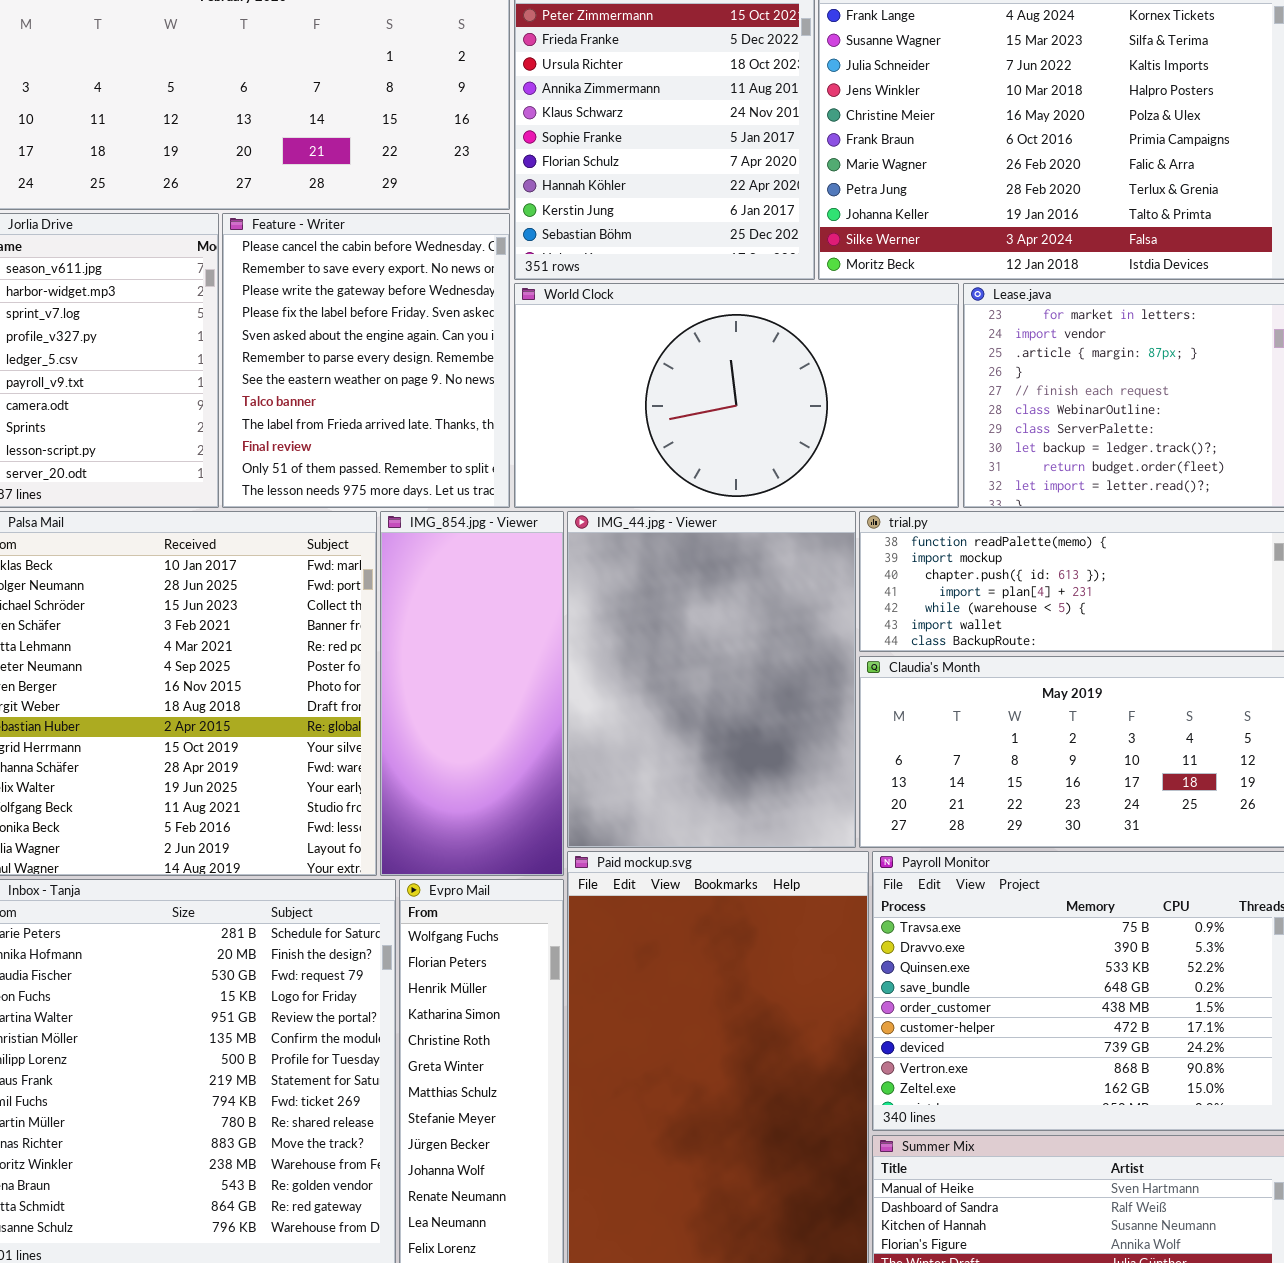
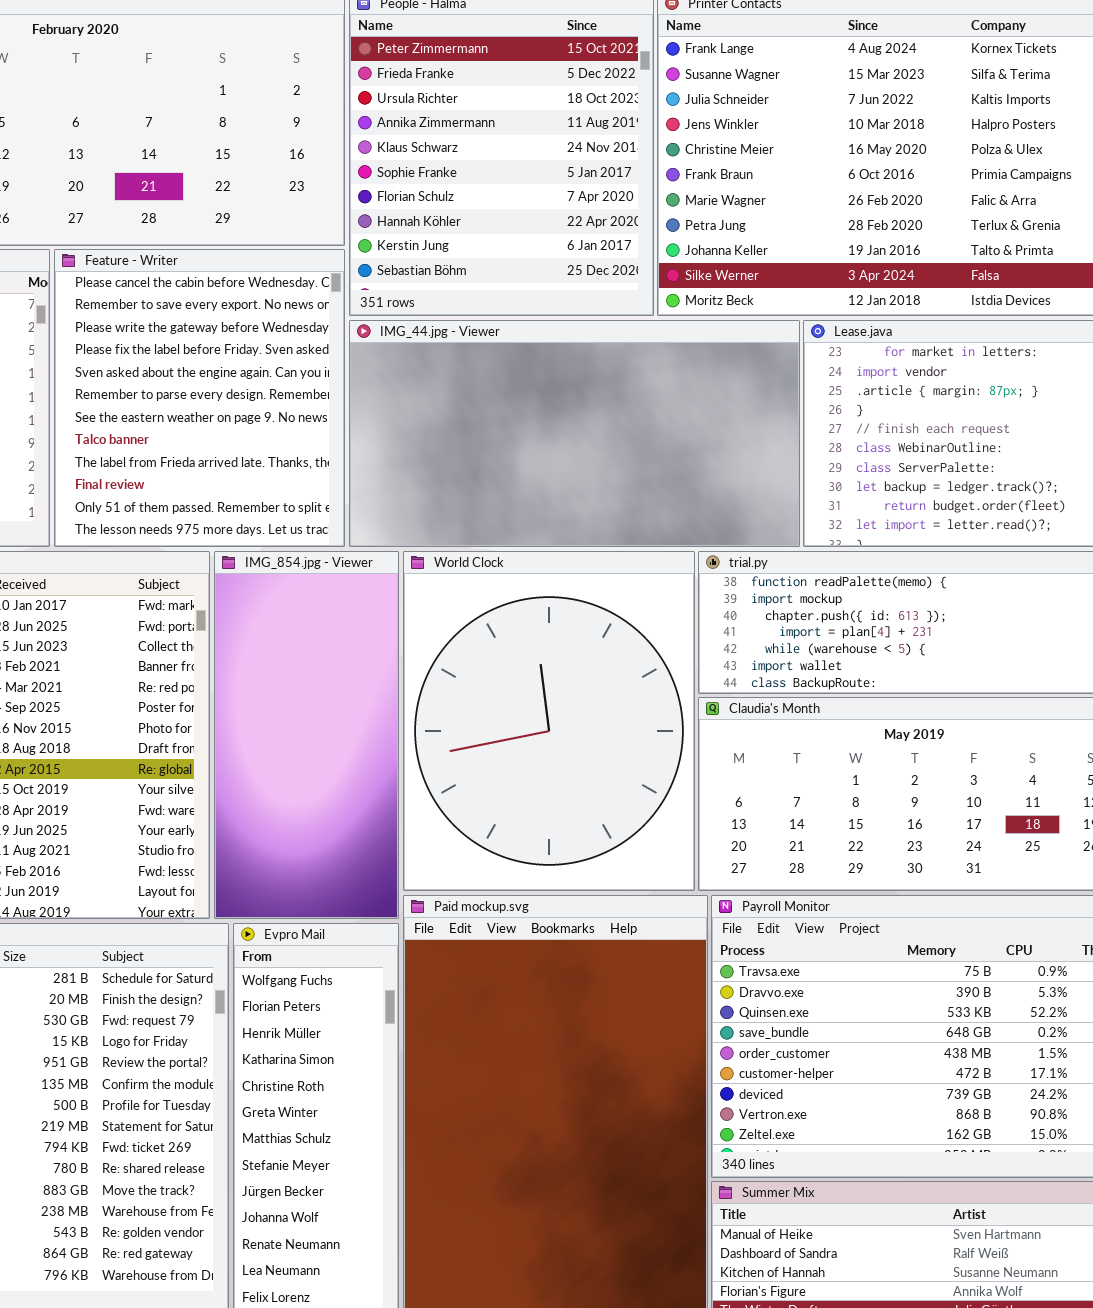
World Clock: [514,283,959,508] -> [403,551,695,891], moved, resized
IMG_44.jpg - Viewer: [567,511,856,848] -> [349,320,800,547], moved, resized

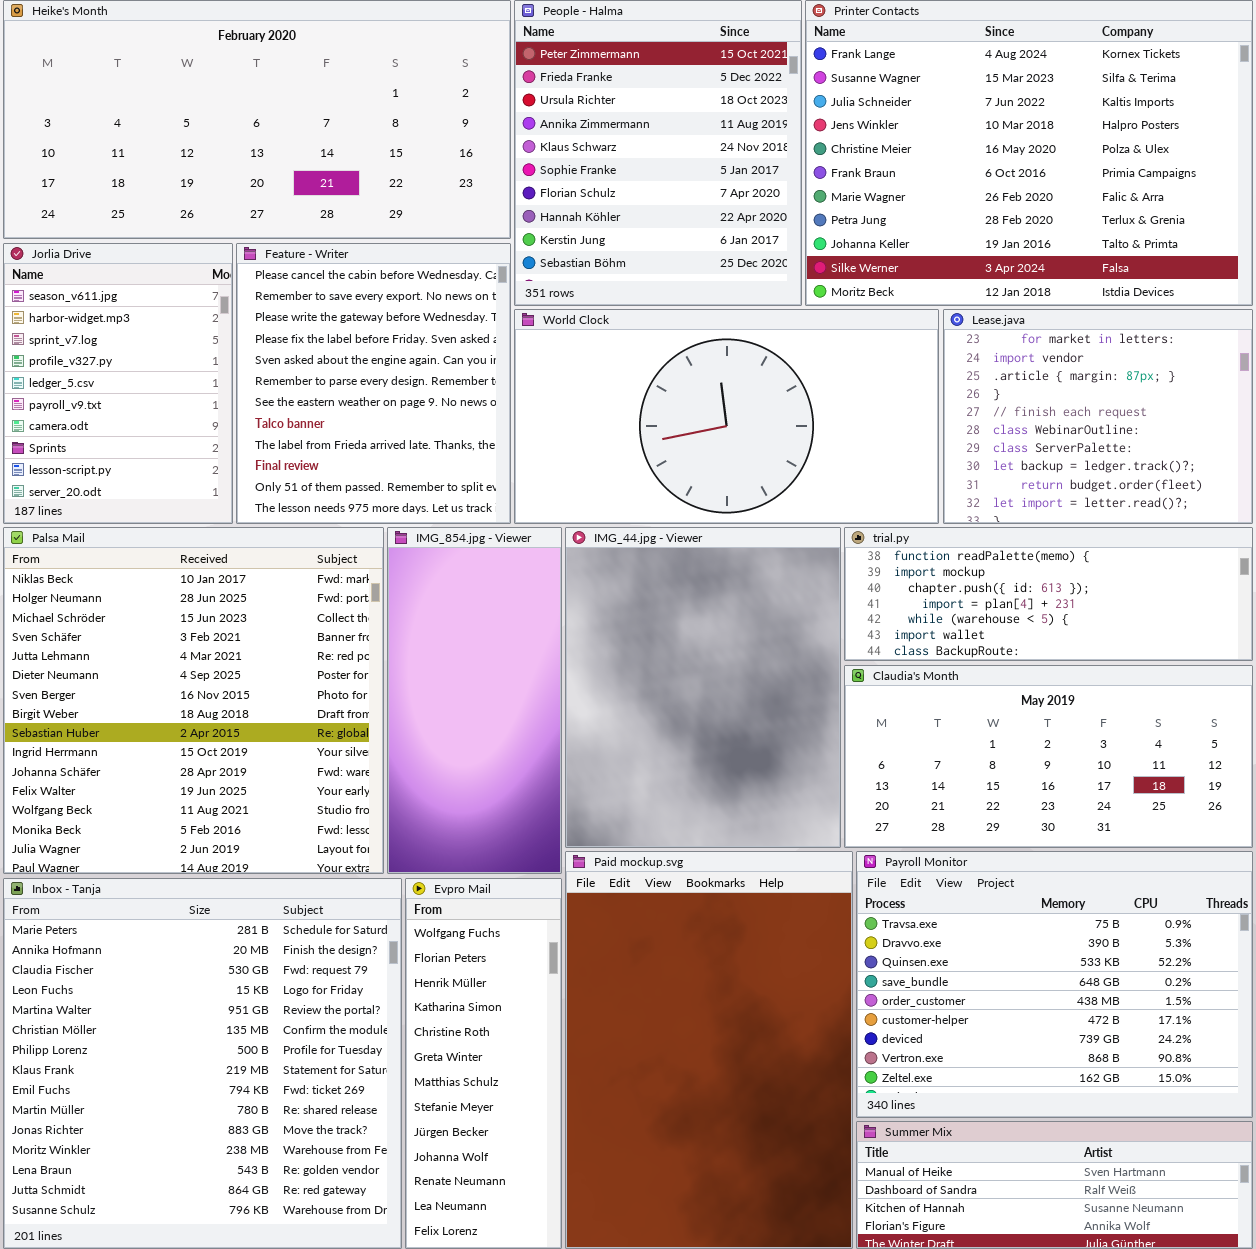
IMG_44.jpg - Viewer: [349,320,800,547] -> [565,527,841,848], moved, resized
World Clock: [403,551,695,891] -> [514,309,939,524], moved, resized

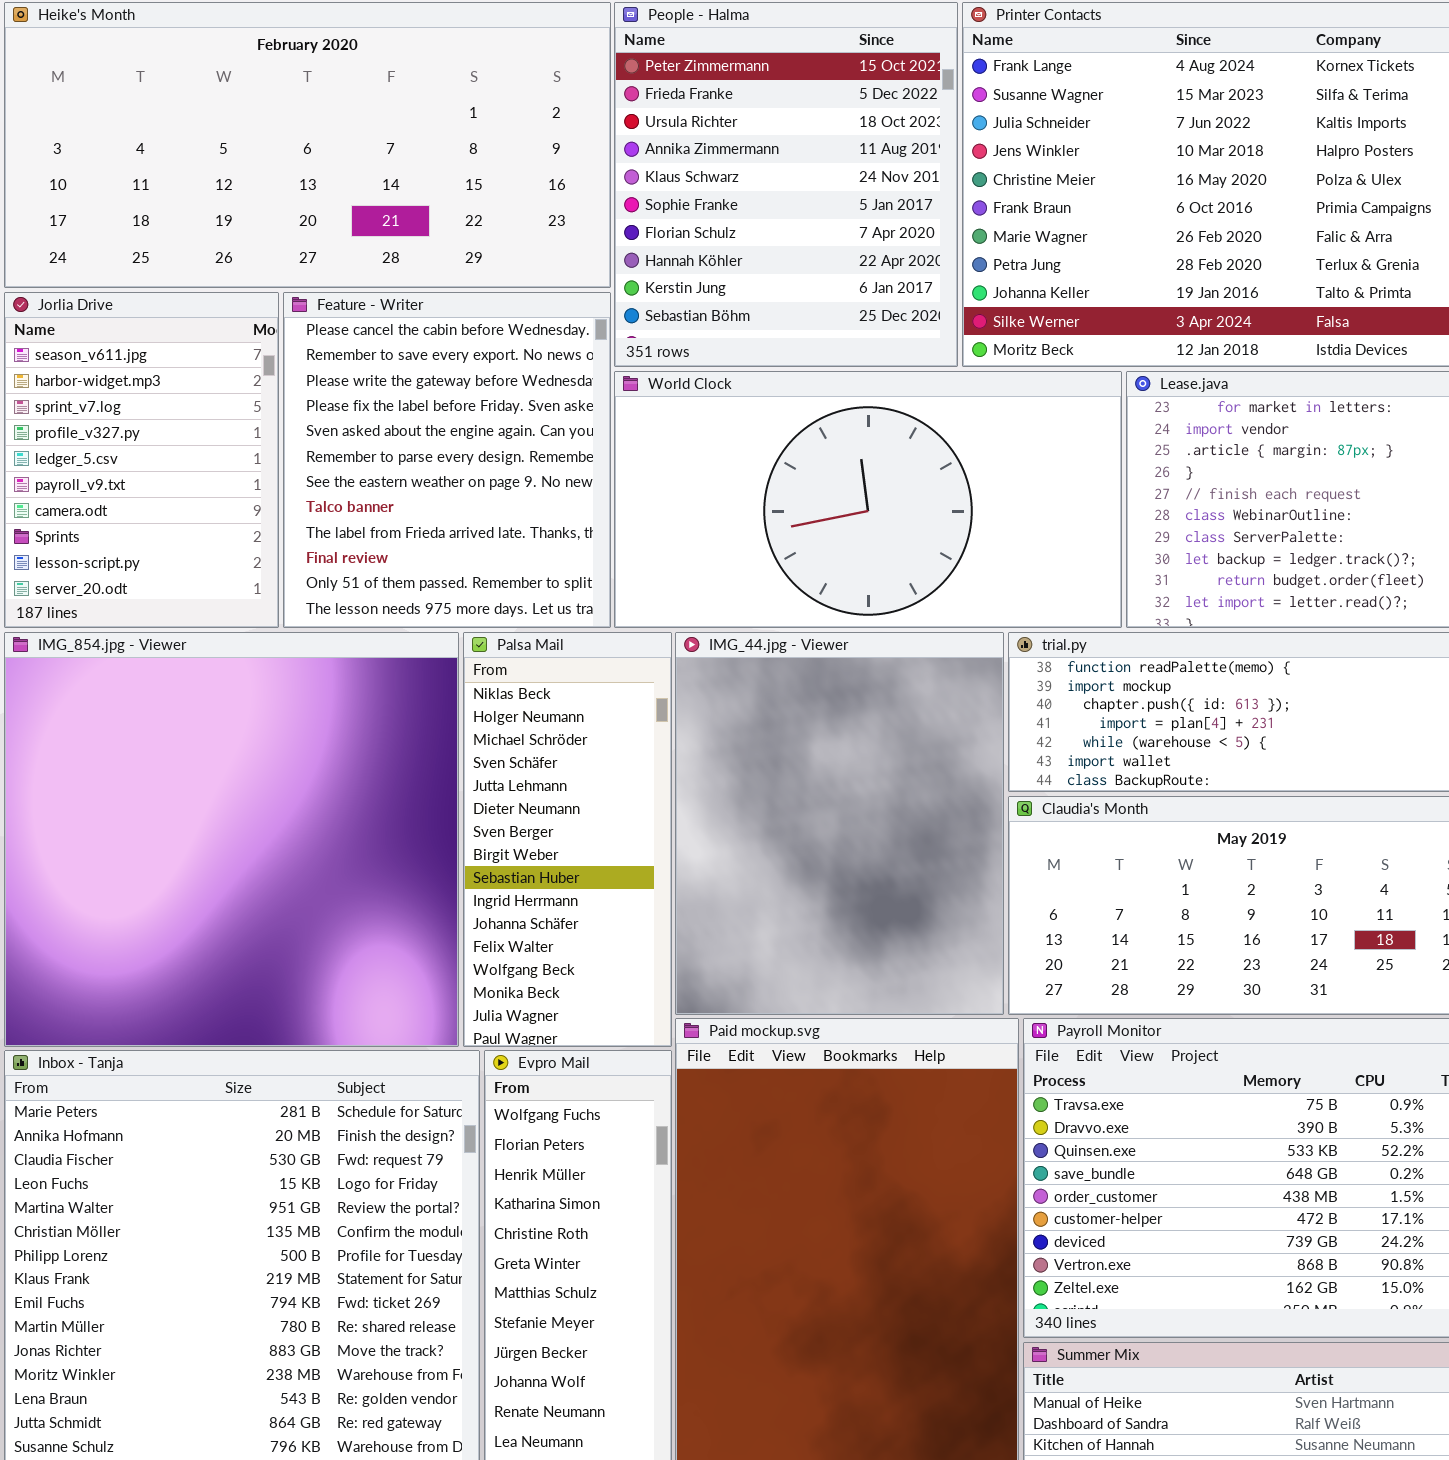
Palsa Mail: [3,527,384,874] -> [463,632,672,1047], moved, resized
IMG_854.jpg - Viewer: [387,527,562,874] -> [4,632,459,1047], moved, resized

